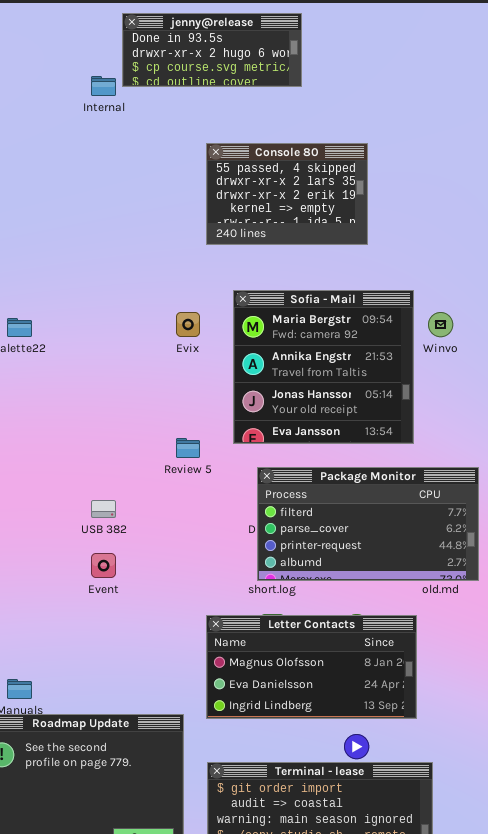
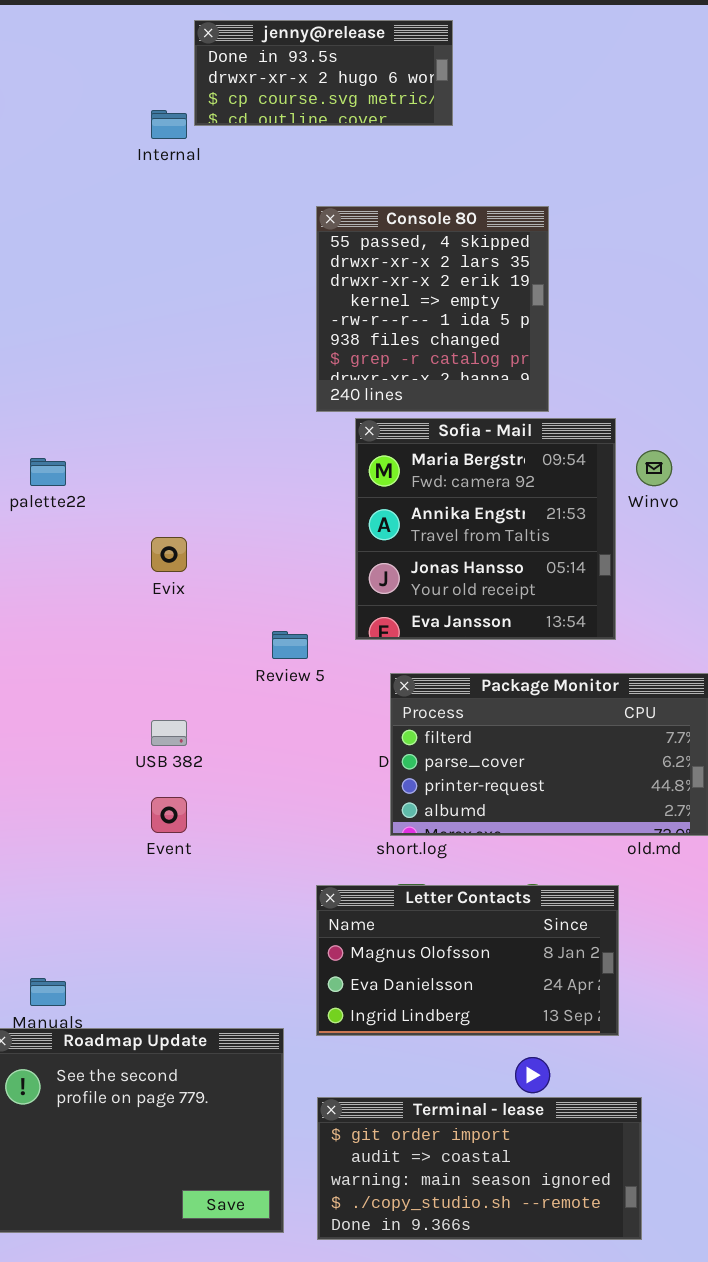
Console 80: [206,143,368,245] -> [316,206,549,412], resized
Evix: [176,312,200,337] -> [151,537,187,572], moved

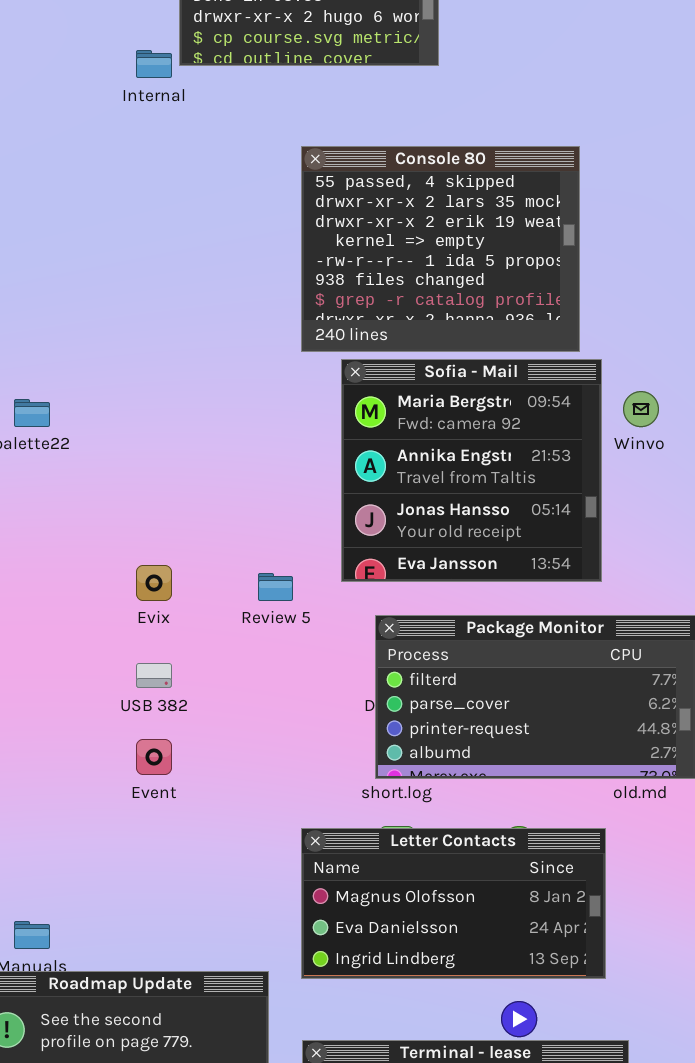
Console 80: [316,206,549,412] -> [301,146,580,352], resized
Evix: [151,537,187,572] -> [136,565,172,601], moved

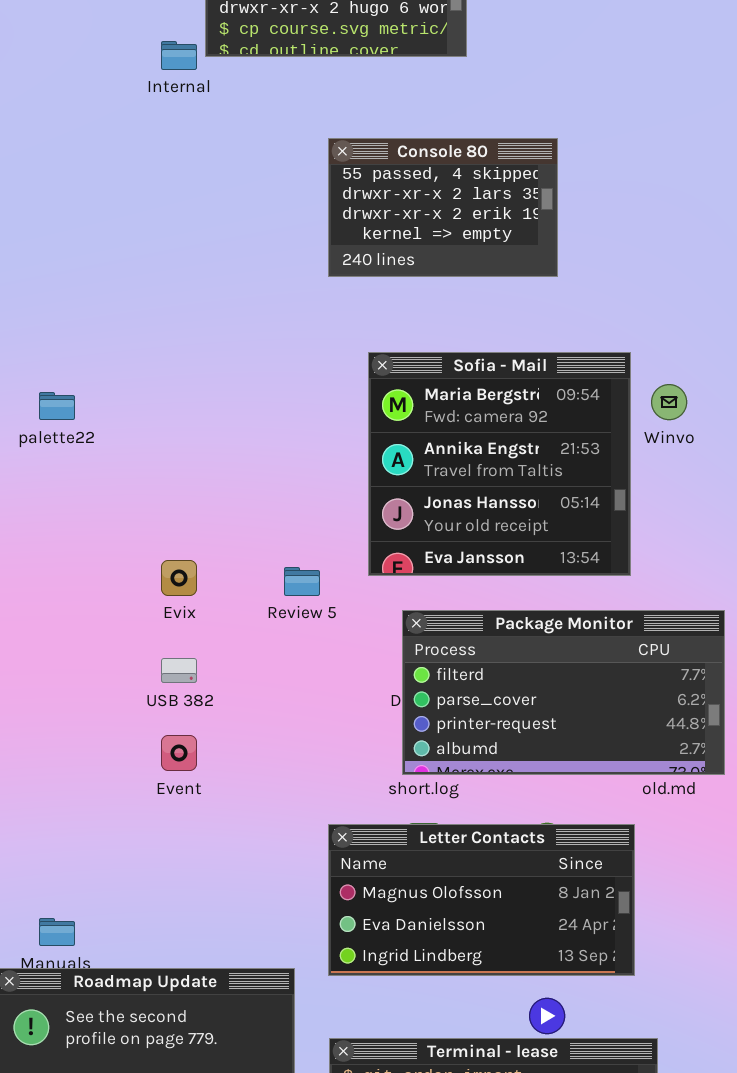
Console 80: [301,146,580,352] -> [328,138,558,277], resized

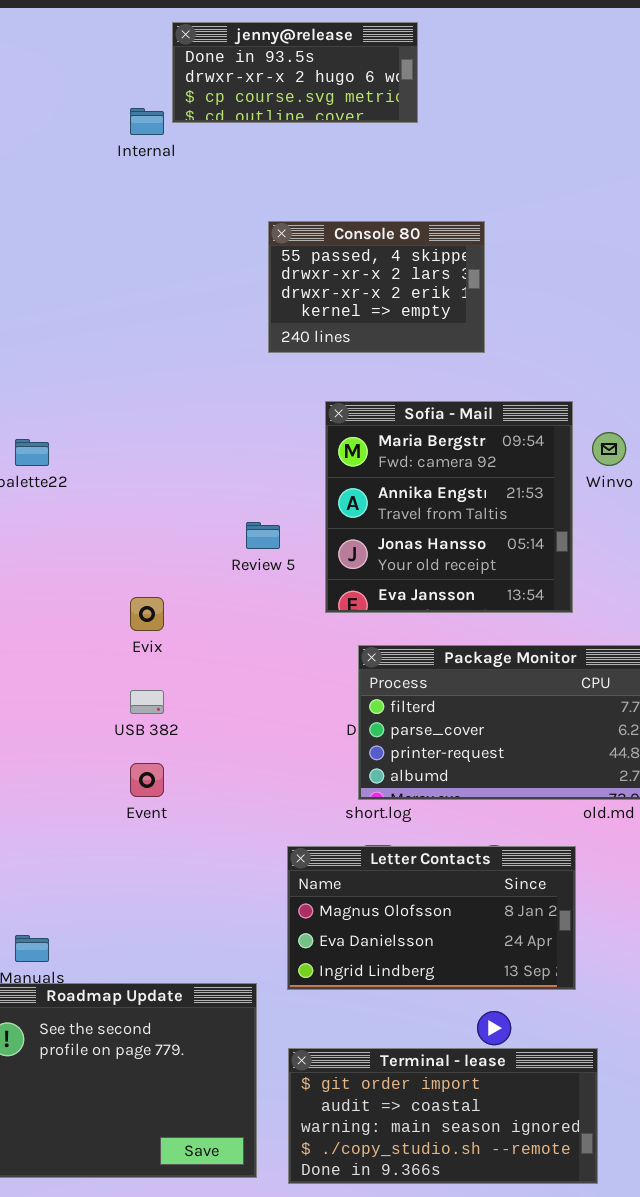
Console 80: [328,138,558,277] -> [268,221,485,353], moved
Review 5: [284,567,320,596] -> [246,522,280,549], moved

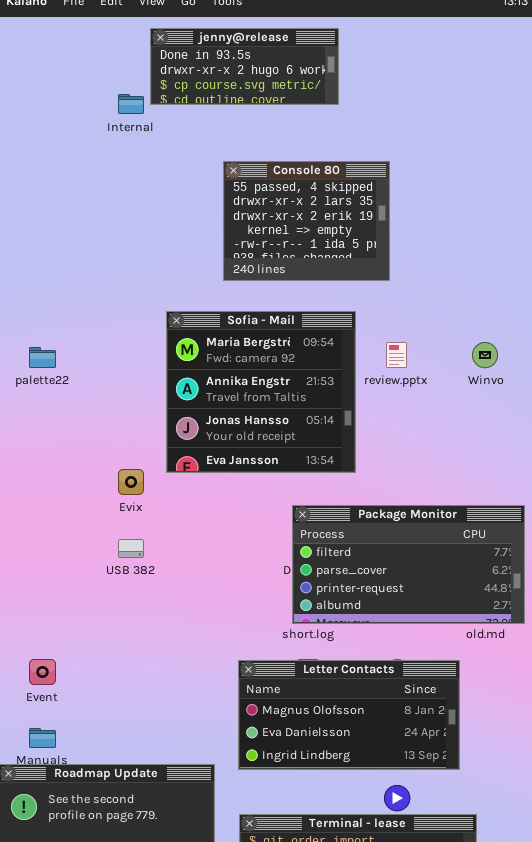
Console 80: [268,221,485,353] -> [223,161,390,281], resized
Sofia - Mail: [325,401,573,613] -> [166,311,356,473], moved
Event: [130,763,164,797] -> [29,659,56,685], moved

